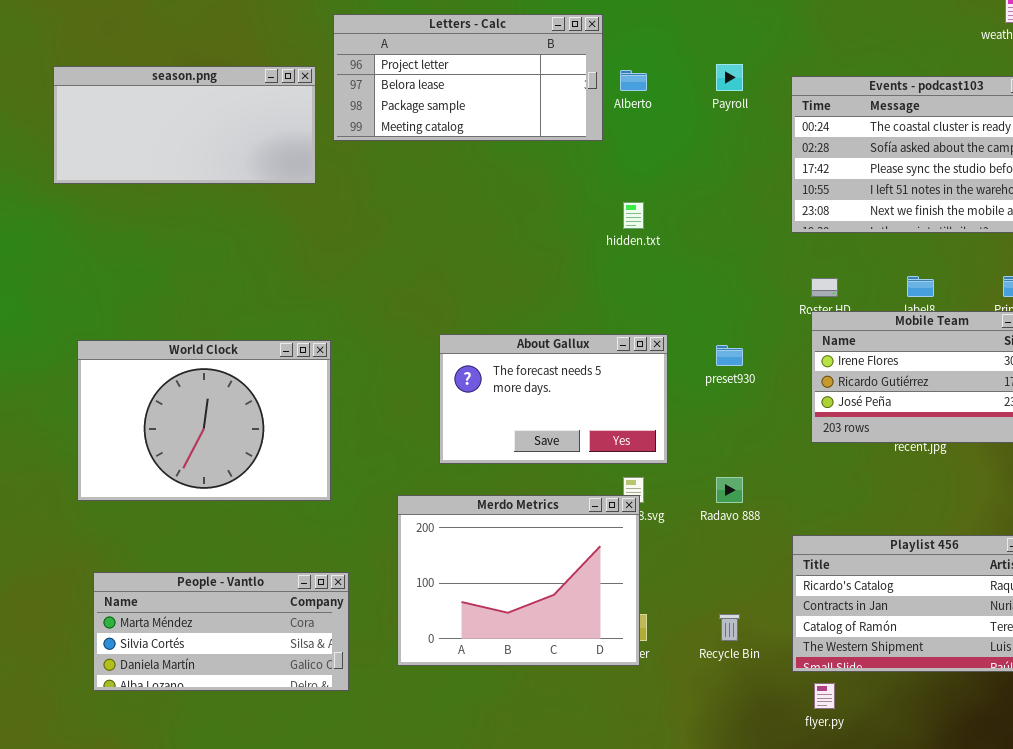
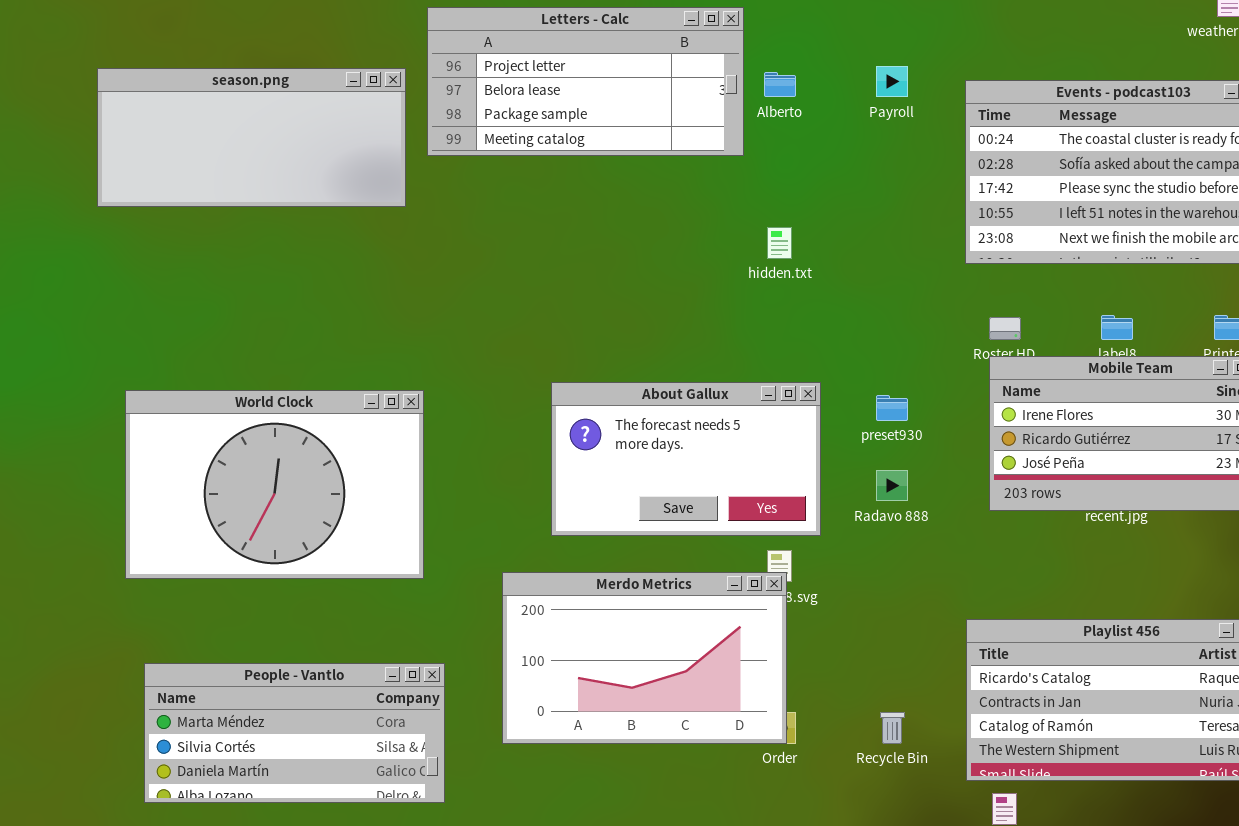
Radavo 888: [716,477,743,503] -> [876,470,908,501], moved
Merdo Metrics: [397,495,640,666] -> [502,572,787,744], resized

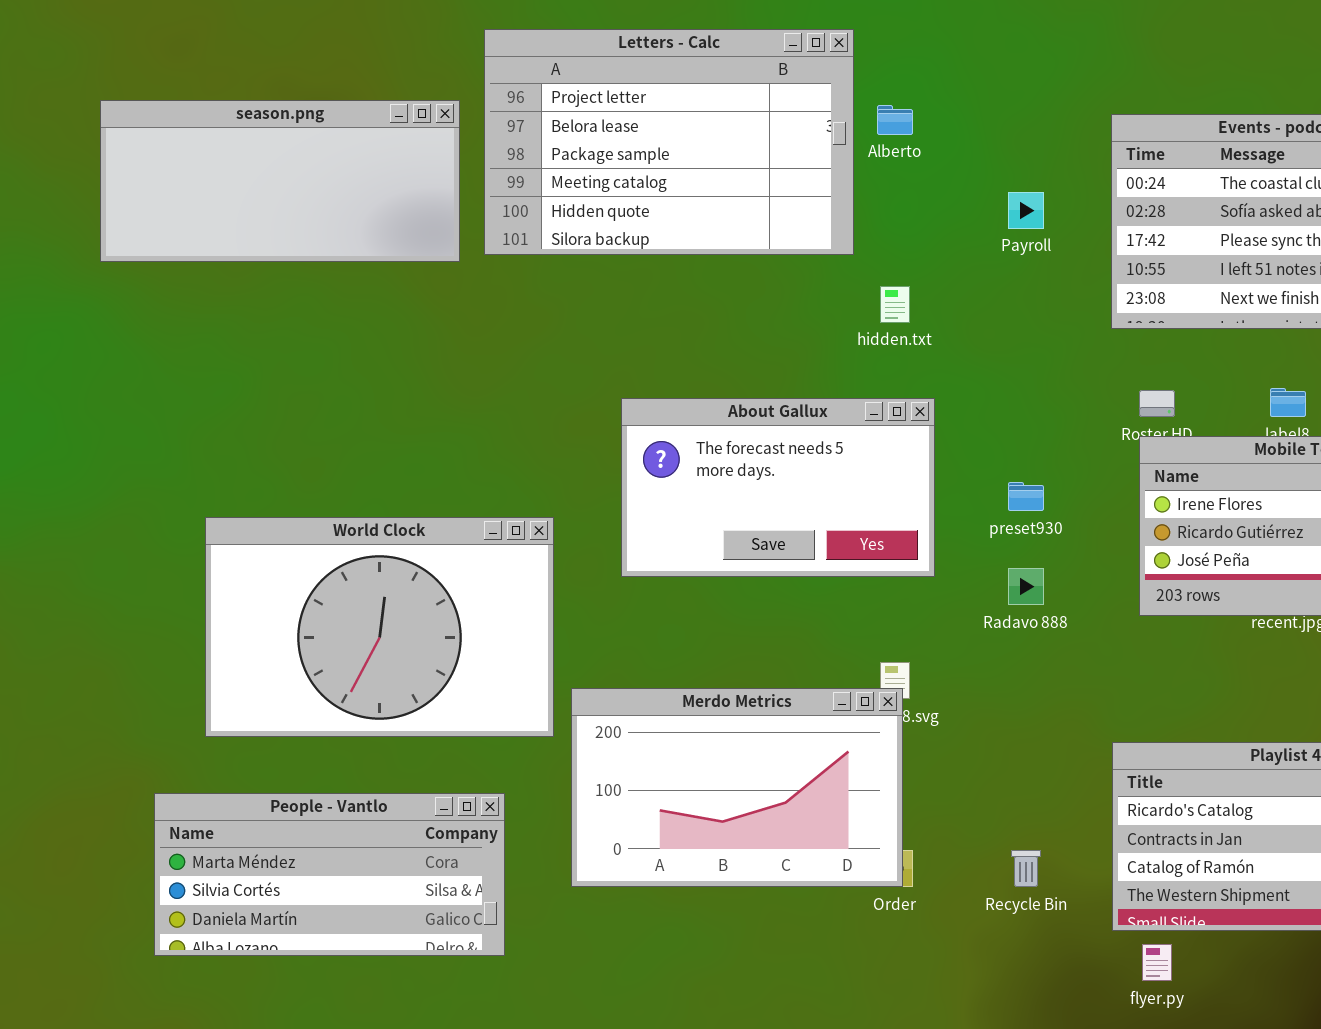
Letters - Calc: [427,7,744,156] -> [484,29,854,255], resized
Payroll: [876,66,908,97] -> [1008,192,1044,229], moved
About Gallux: [551,382,821,536] -> [621,398,935,577], moved
World Clock: [125,390,424,579] -> [205,517,554,737], moved

